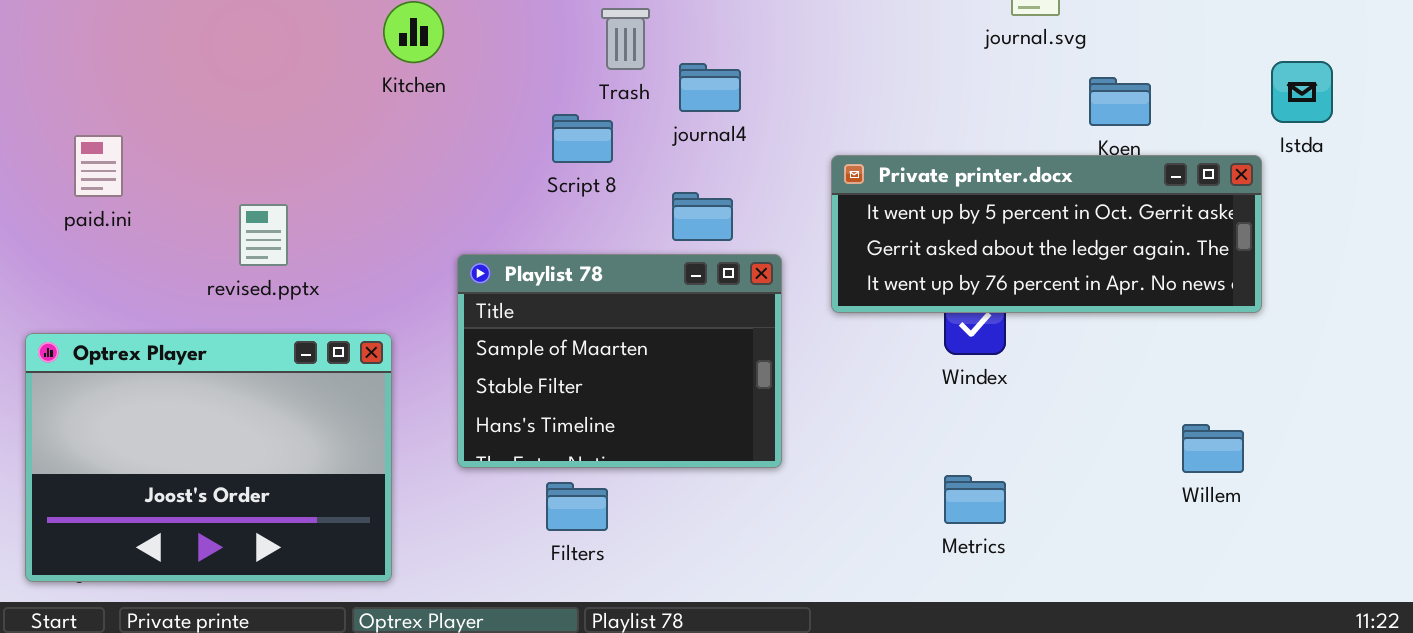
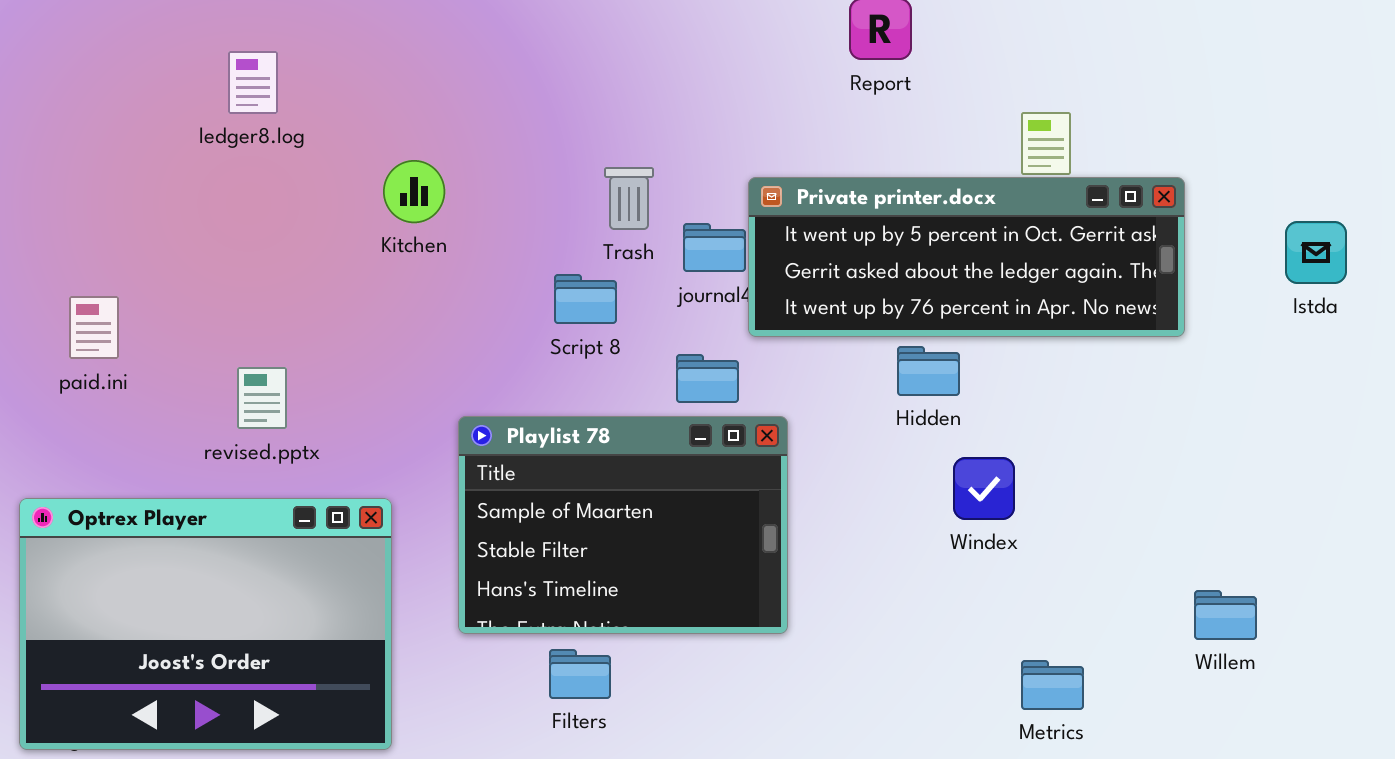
Private printer.docx: [831,155,1262,313] -> [748,177,1185,337], moved
Metrics: [944,475,1006,524] -> [1021,660,1084,710], moved

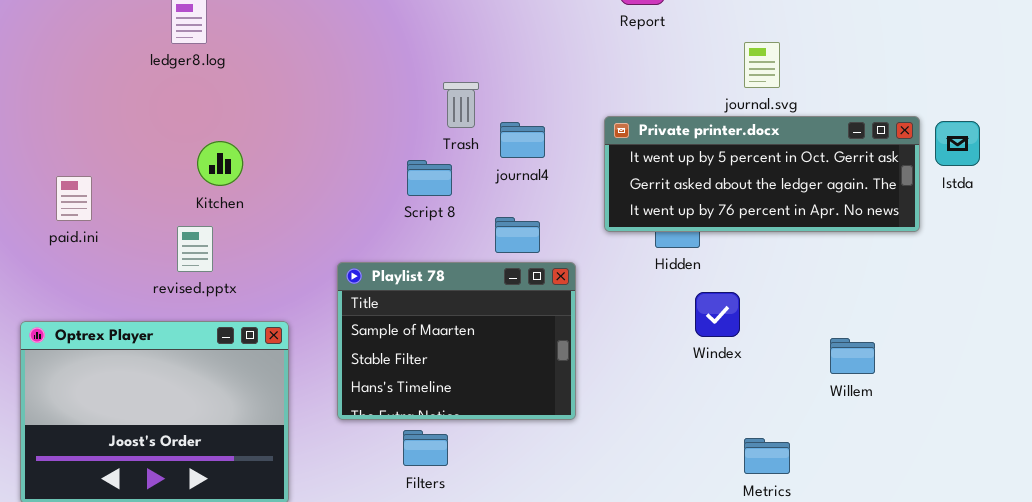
Kitchen: [383,160,445,223] -> [197,141,243,186], moved
Private printer.docx: [748,177,1185,337] -> [604,116,920,232], moved
Willem: [1194,590,1257,640] -> [830,338,875,374], moved

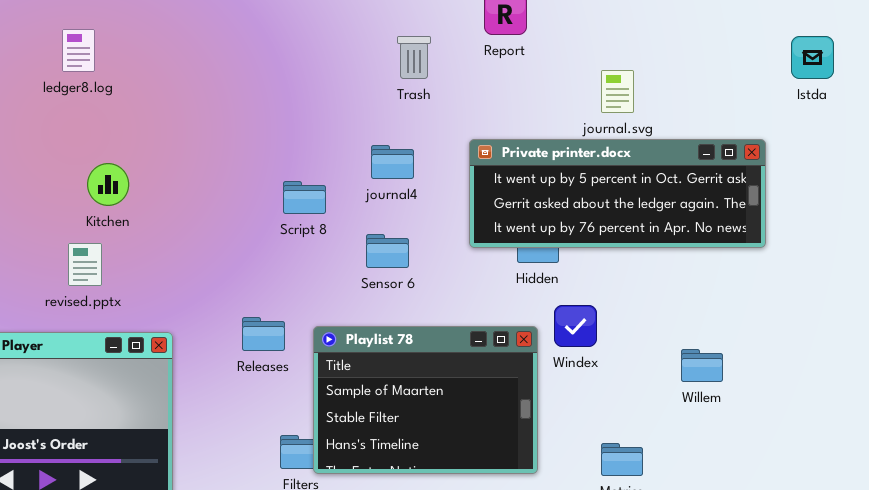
Trash: [443,82,479,128] -> [397,36,431,79], moved
Istda: [935,121,980,166] -> [791,36,834,79], moved
Playlist 78: [337,262,576,420] -> [313,326,538,474], moved

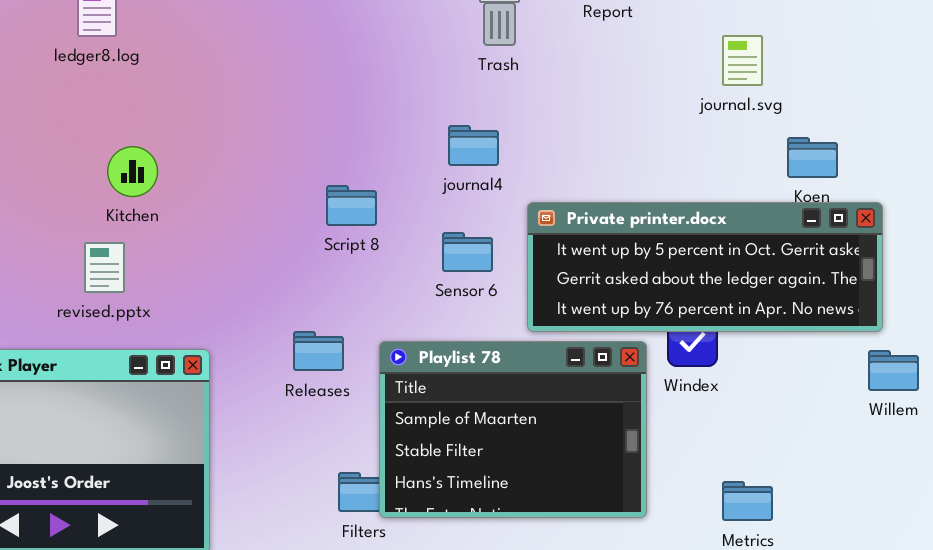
Private printer.docx: [469,139,766,248] -> [527,202,883,332], moved
Script 8: [283,181,326,214] -> [326,185,377,226], moved
Willem: [681,349,723,382] -> [868,350,919,391], moved

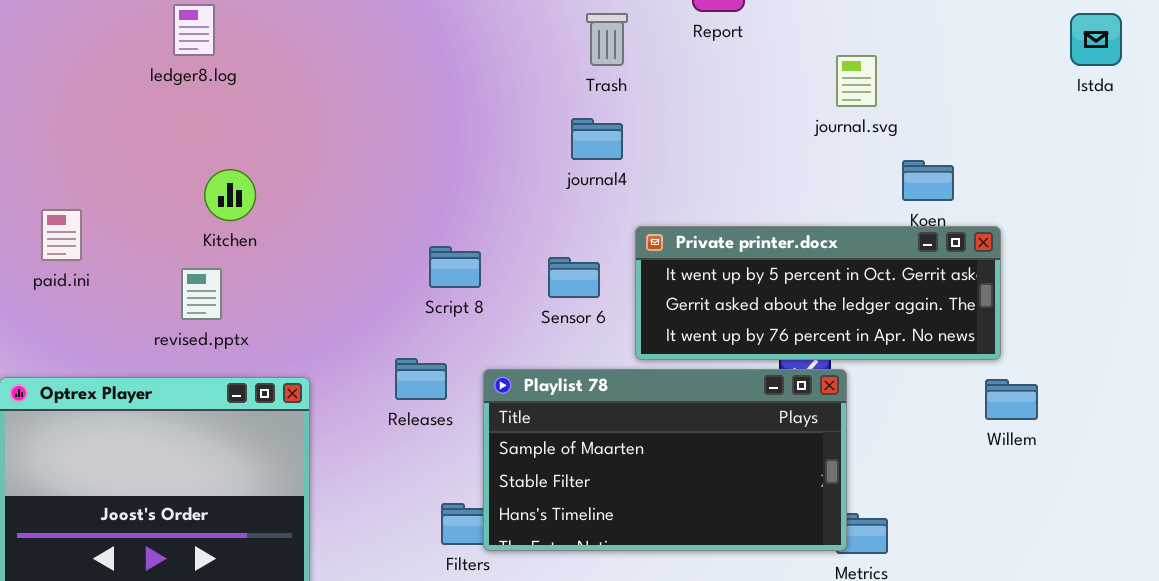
journal4: [448,125,499,166] -> [571,118,623,160], moved
Script 8: [326,185,377,226] -> [429,246,481,288], moved
Playlist 78: [379,341,647,518] -> [483,369,847,551], resized

